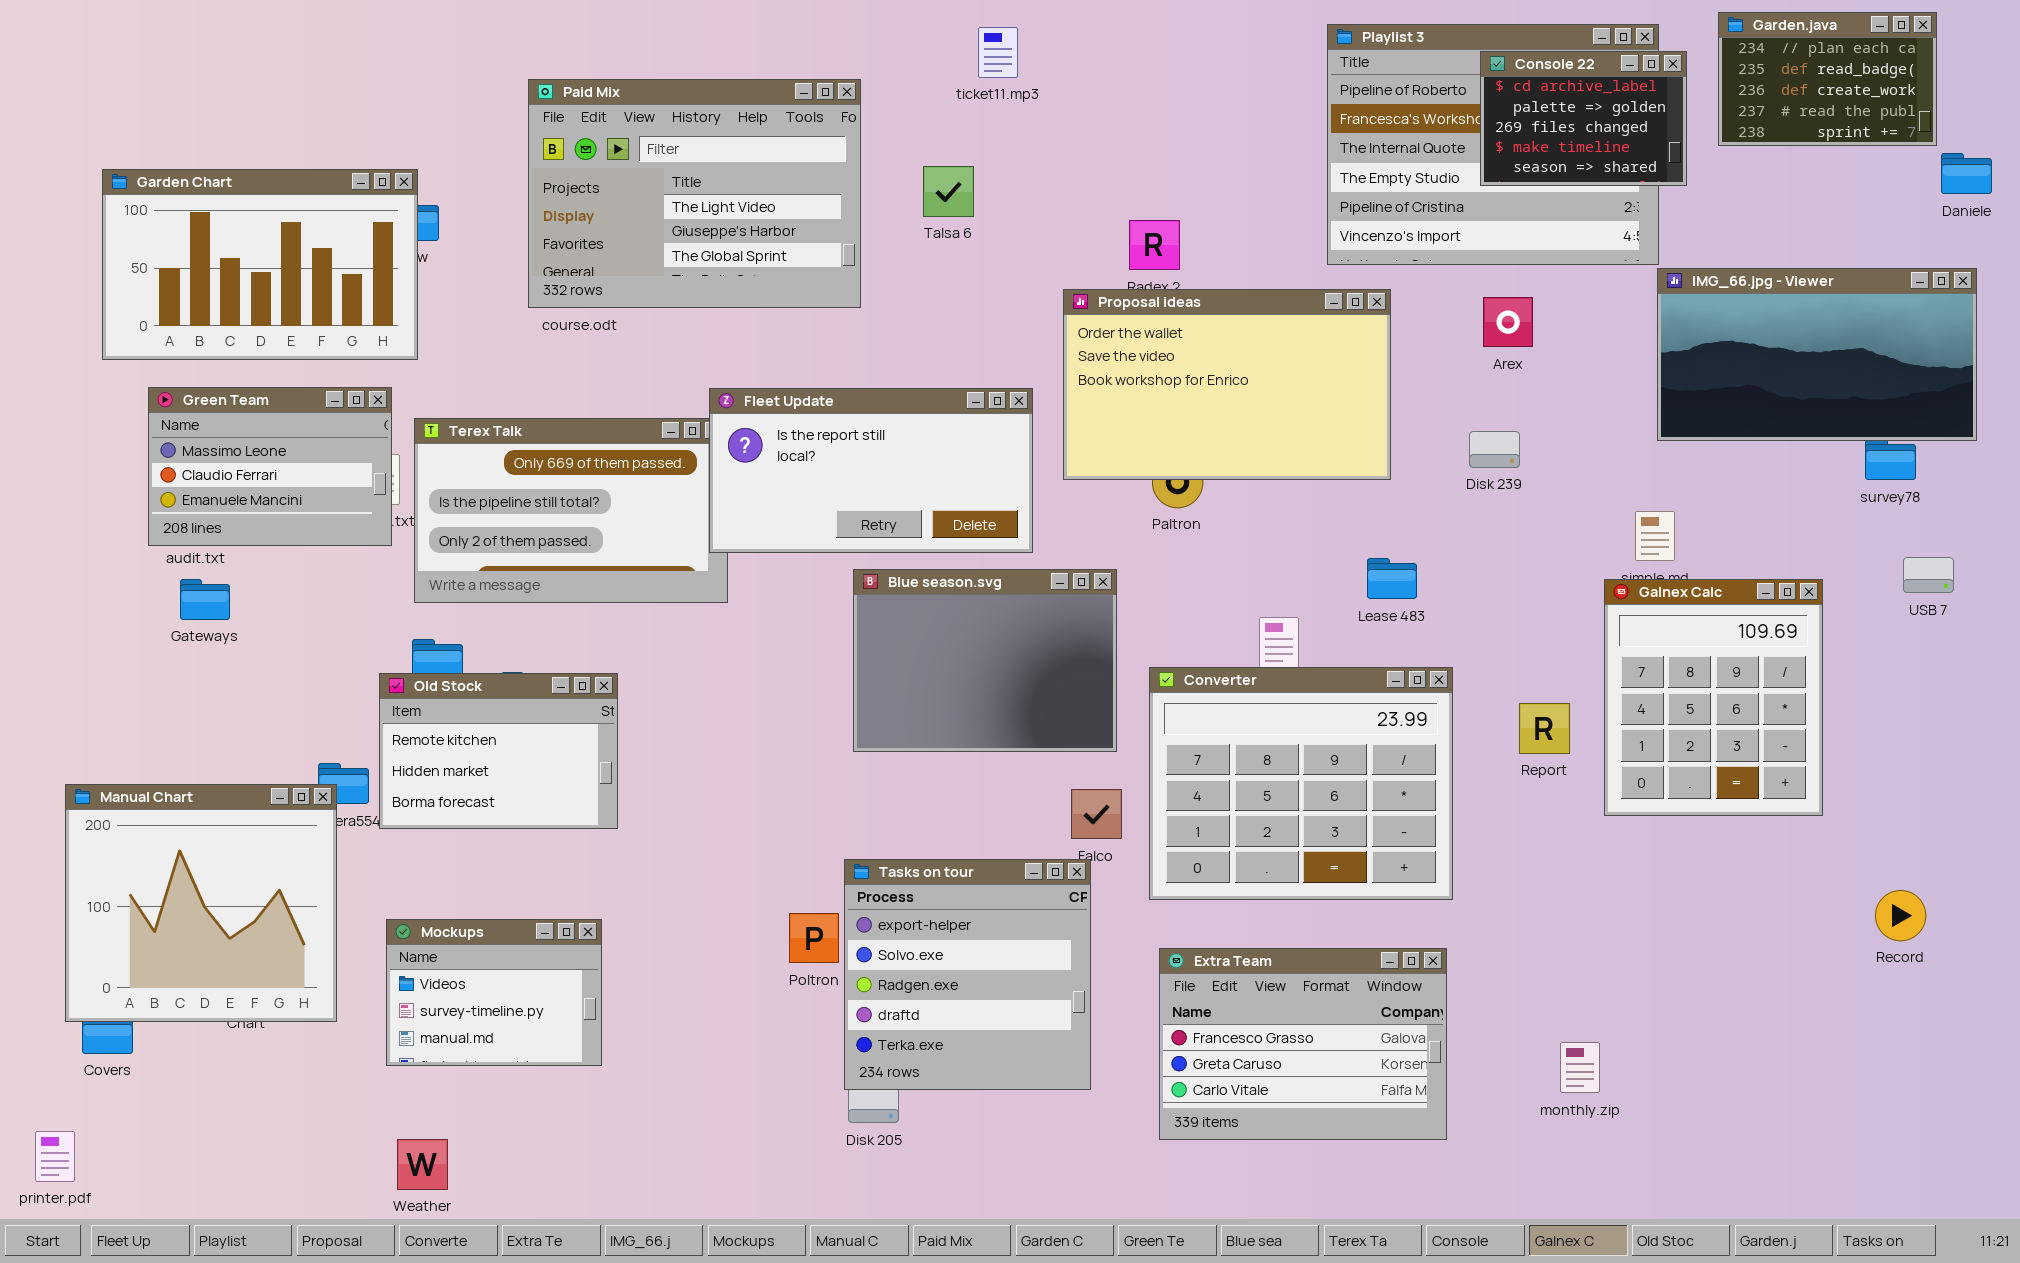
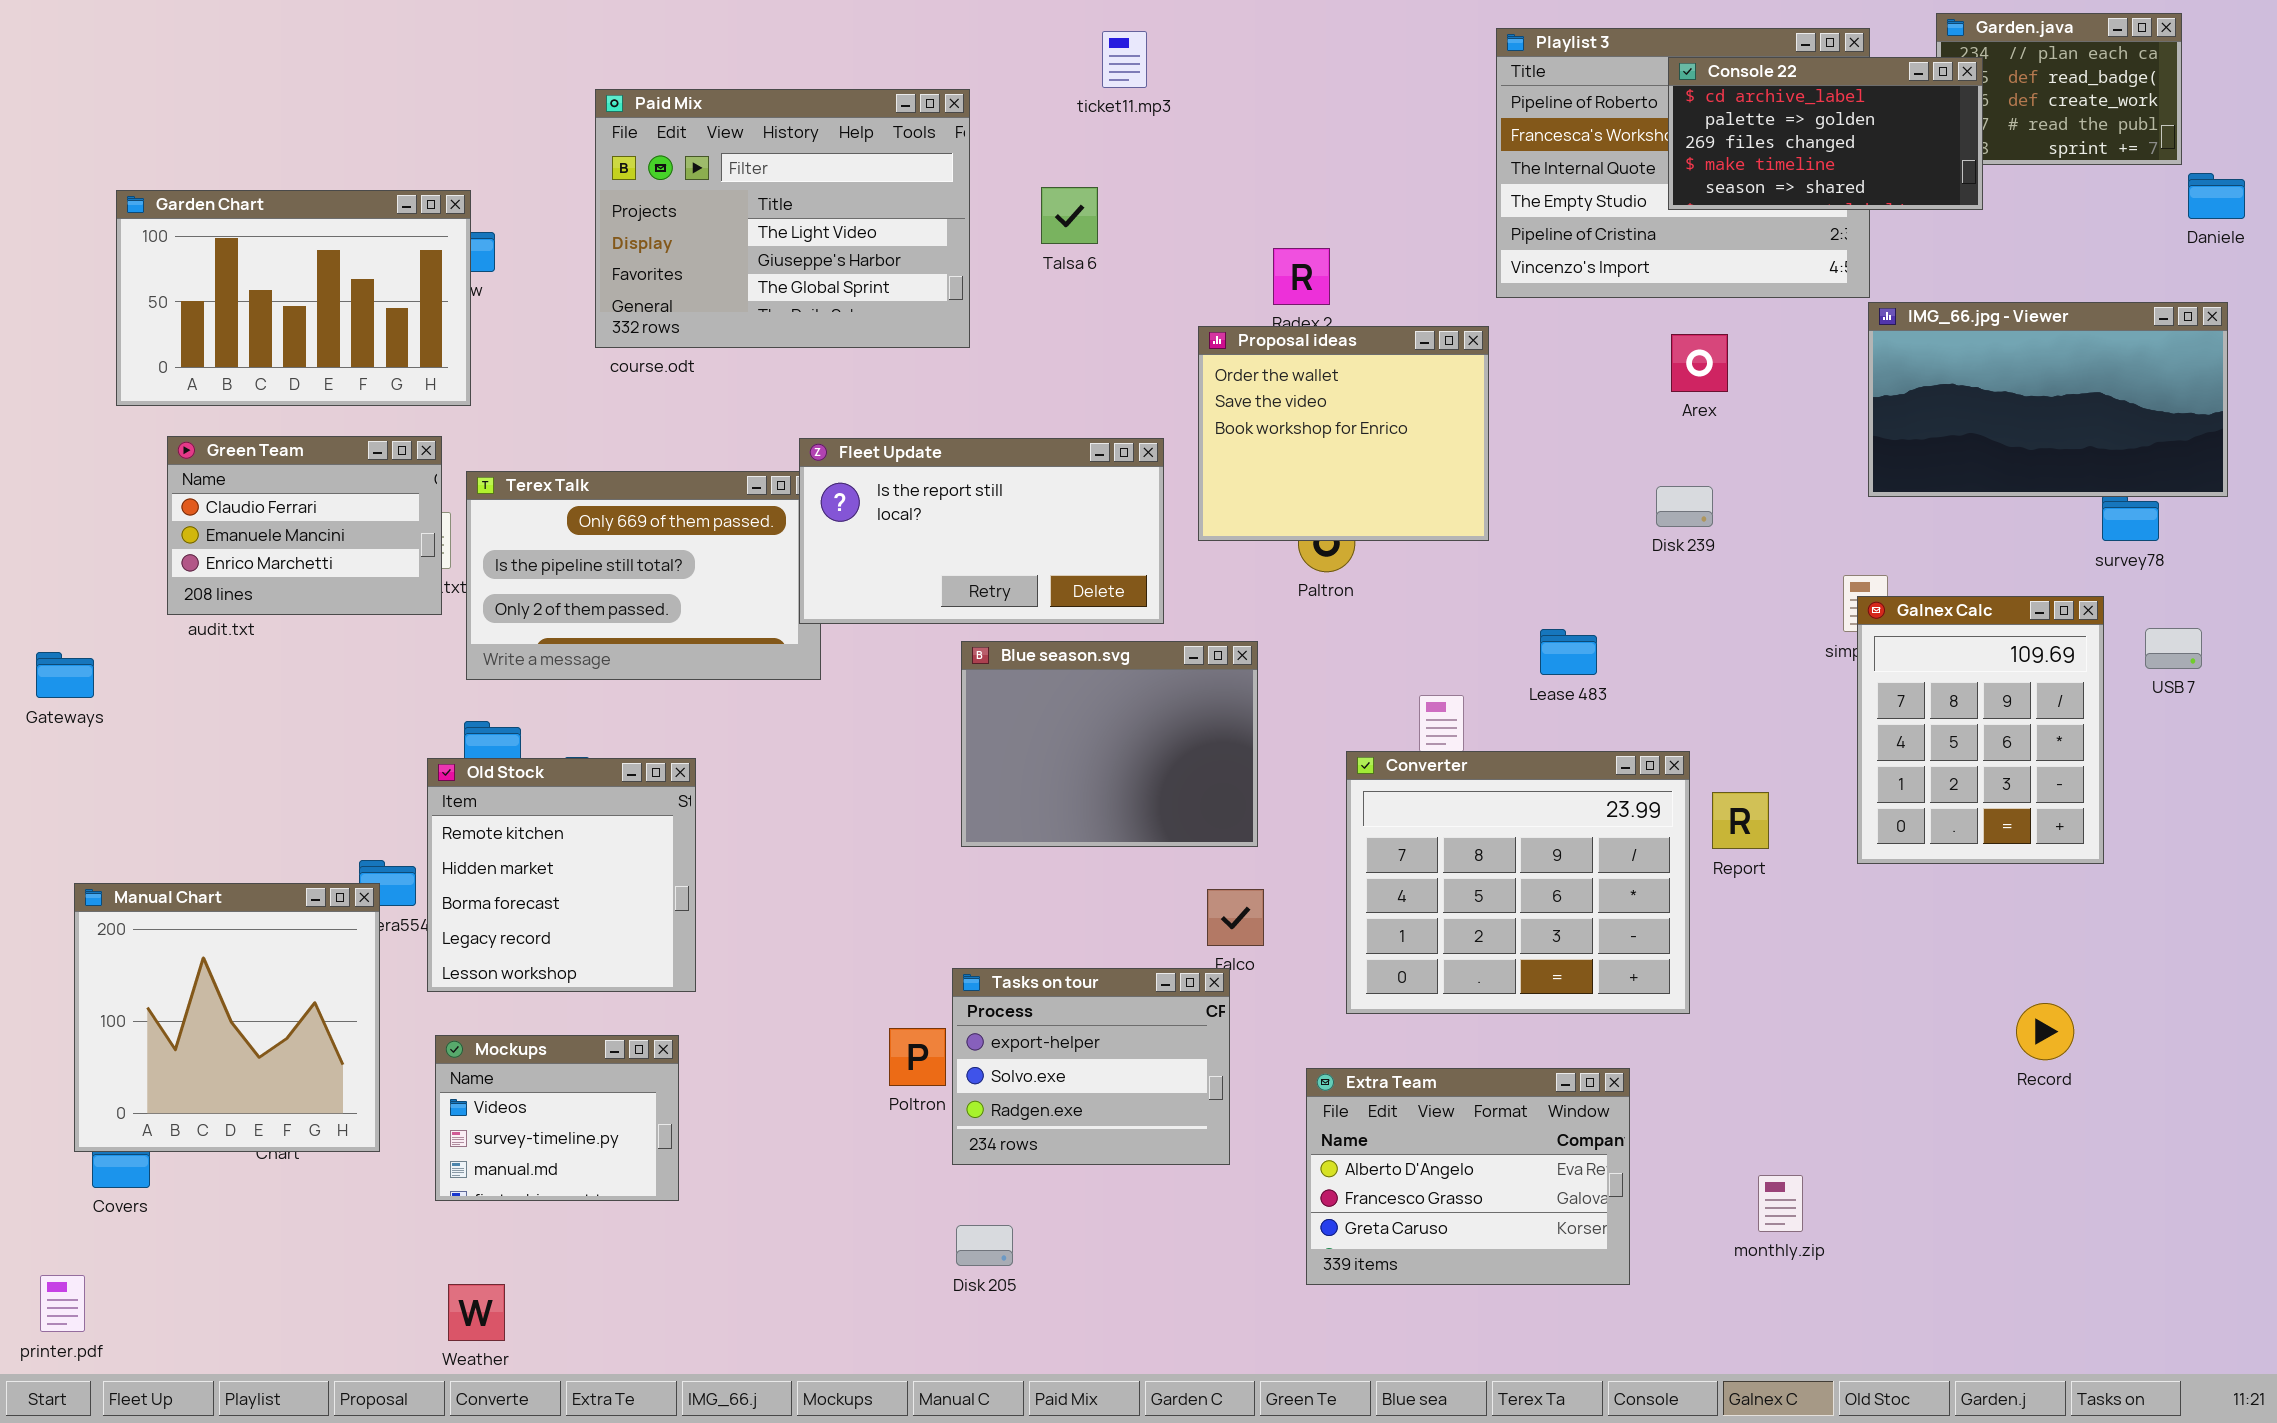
Console 22: [1480,51,1687,186] -> [1668,57,1983,210], resized
Proposal ideas: [1063,289,1391,480] -> [1198,326,1489,541], resized
Green Team: [148,387,392,546] -> [167,436,442,615], scrolled down 1 row
Gateways: [180,579,230,620] -> [36,652,94,698], moved
Galnex Calc: [1604,579,1823,816] -> [1857,596,2104,864], moved
Converter: [1149,667,1453,900] -> [1346,751,1690,1014], moved
Old Stock: [379,673,618,829] -> [427,758,696,992], resized
Tasks on tour: [844,859,1091,1090] -> [952,968,1230,1165], resized
Record: [1875,890,1926,941] -> [2016,1003,2074,1060], moved
Extra Team: [1159,948,1447,1140] -> [1306,1068,1630,1285], scrolled up 1 row

